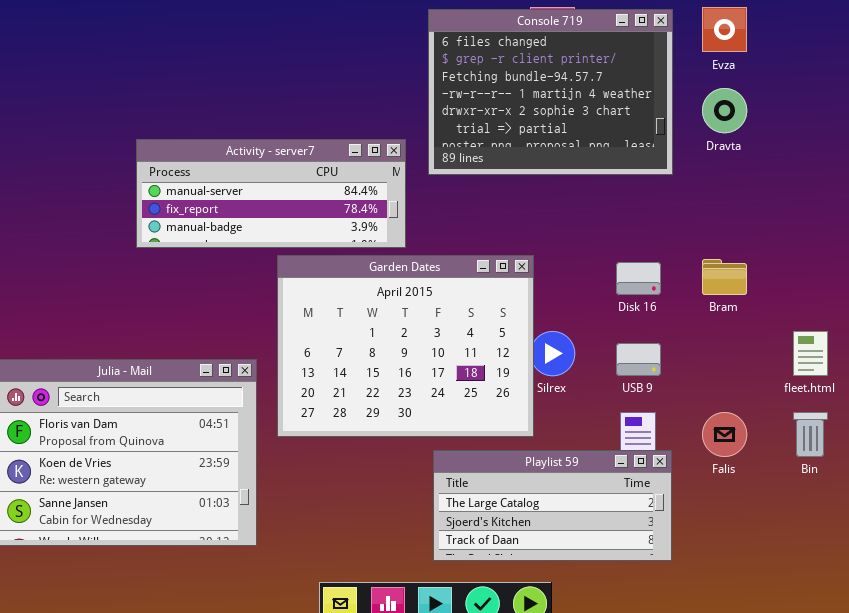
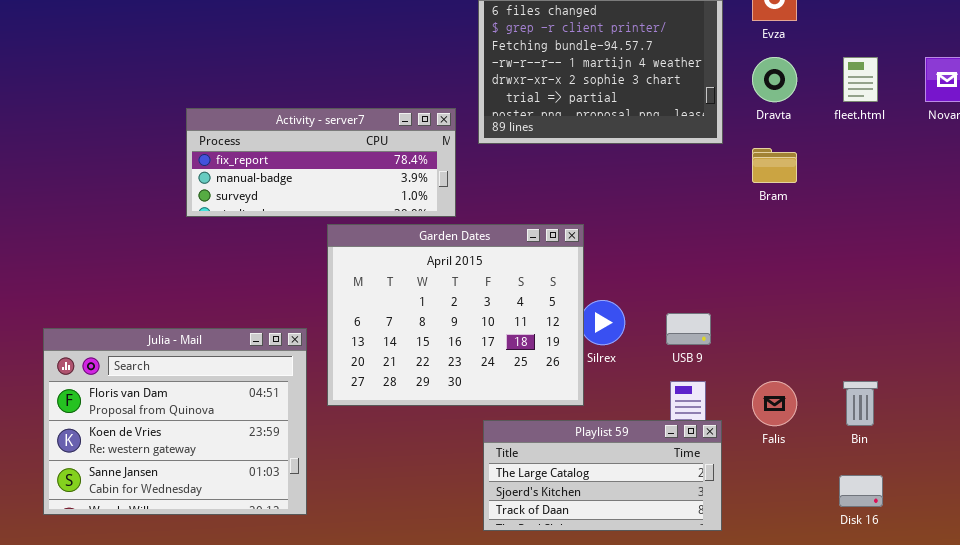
Activity - server7: [136,139,406,248] -> [186,108,456,217], scrolled down 1 row
Bram: [702,259,747,295] -> [752,148,797,183], moved
Disk 16: [616,262,661,295] -> [839,475,883,507], moved
fleet.html: [793,331,828,376] -> [843,57,878,102], moved

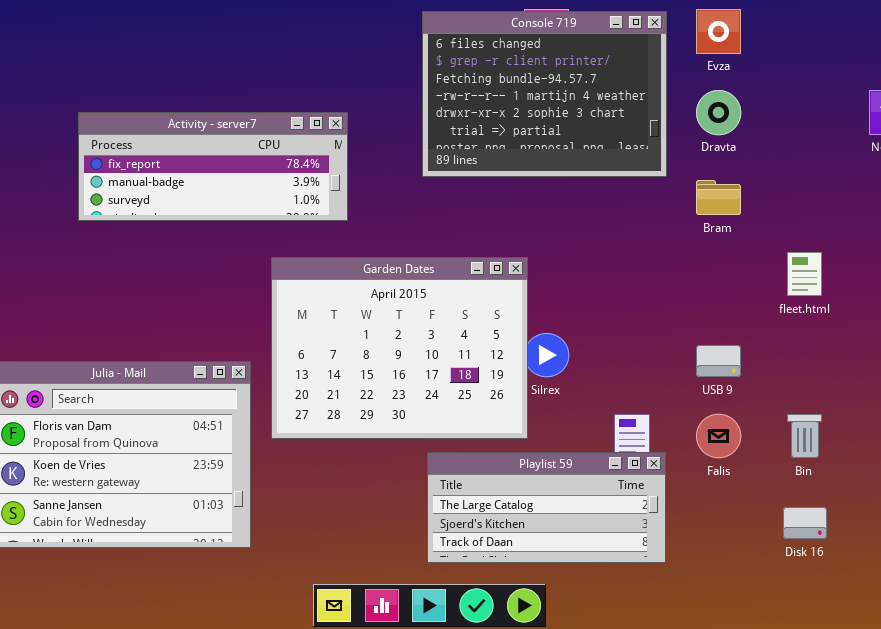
fleet.html: [843,57,878,102] -> [787,252,822,296], moved
Activity - server7: [186,108,456,217] -> [78,112,348,221], moved
USB 9: [666,313,711,345] -> [696,345,741,377], moved

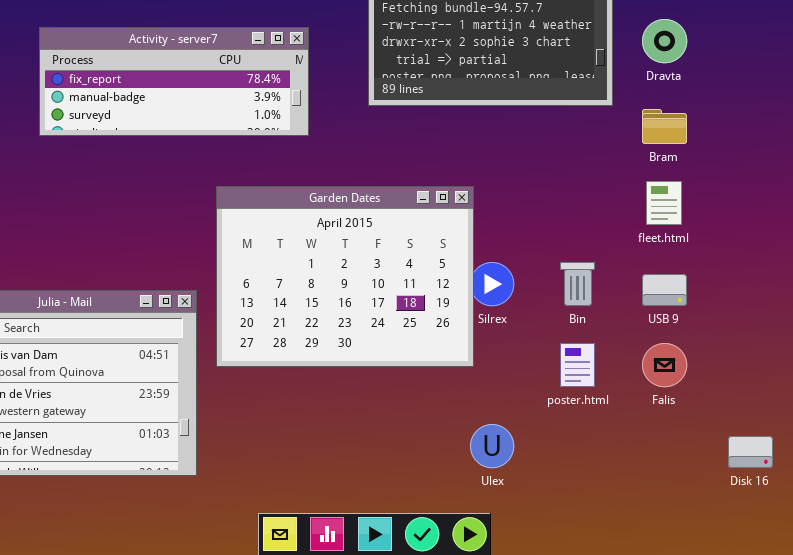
Activity - server7: [78,112,348,221] -> [39,27,309,136], moved
fleet.html: [787,252,822,296] -> [646,181,682,225], moved
Bin: [787,414,822,458] -> [560,262,595,306], moved
Playlist 59: [427,452,666,563] -> none, closed

